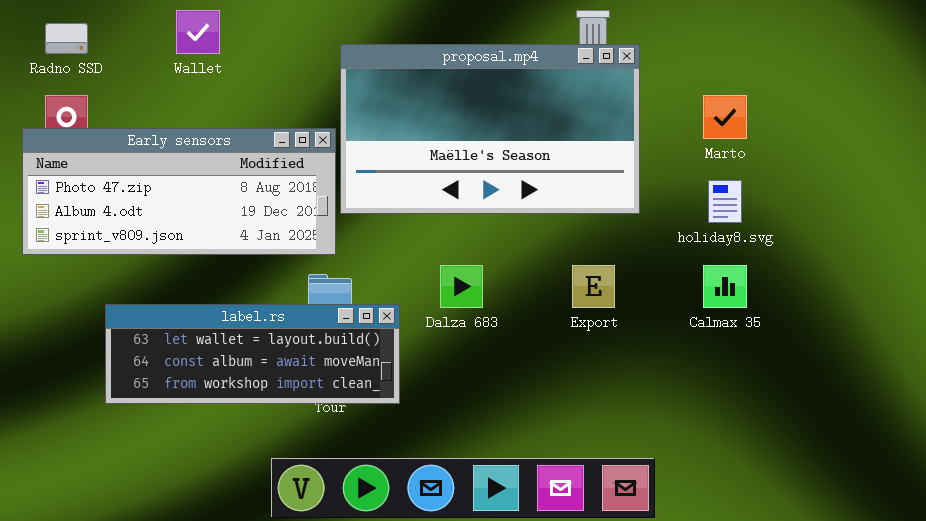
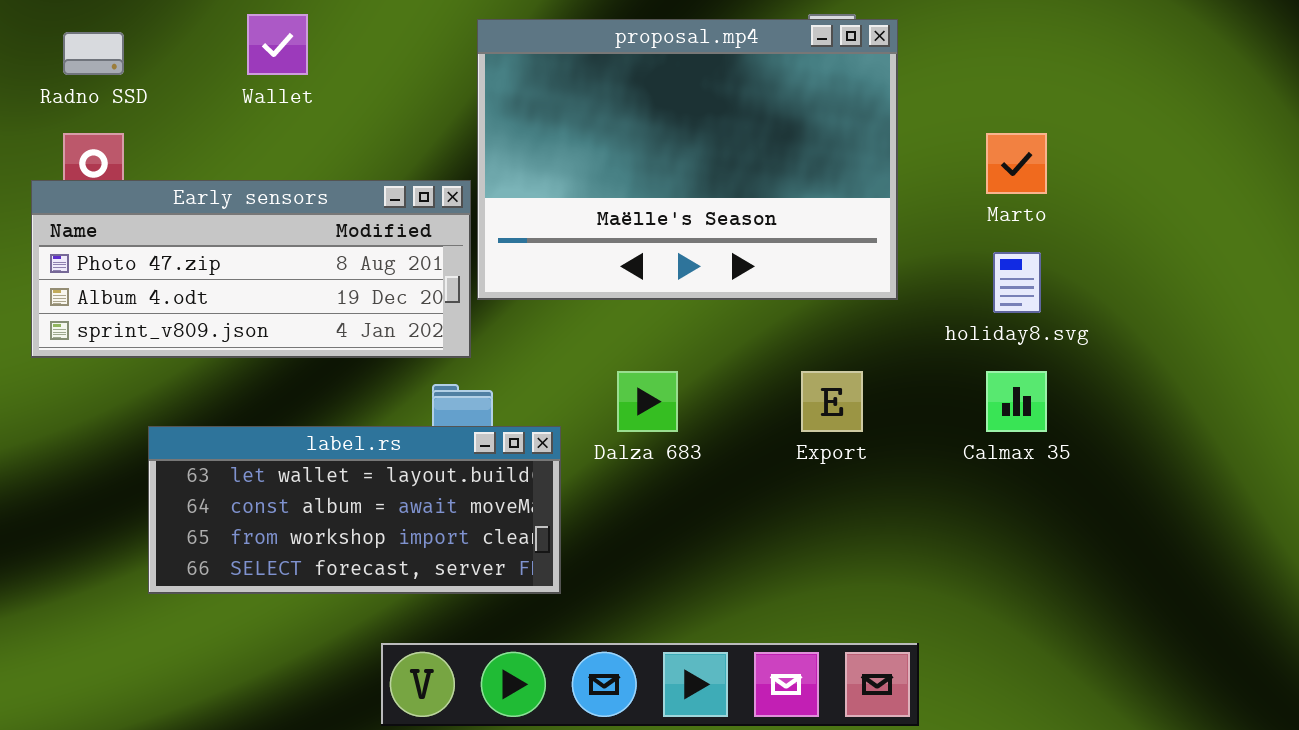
proposal.mp4: [340,44,640,214] -> [477,19,898,300], resized
label.rs: [105,304,400,404] -> [148,426,561,594], resized

